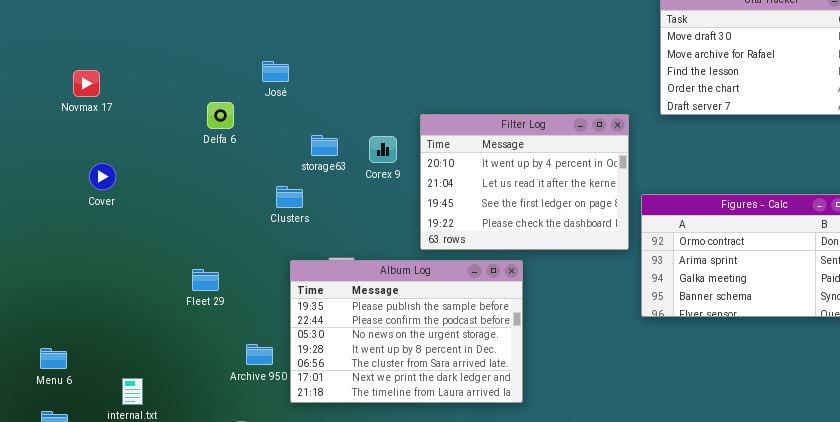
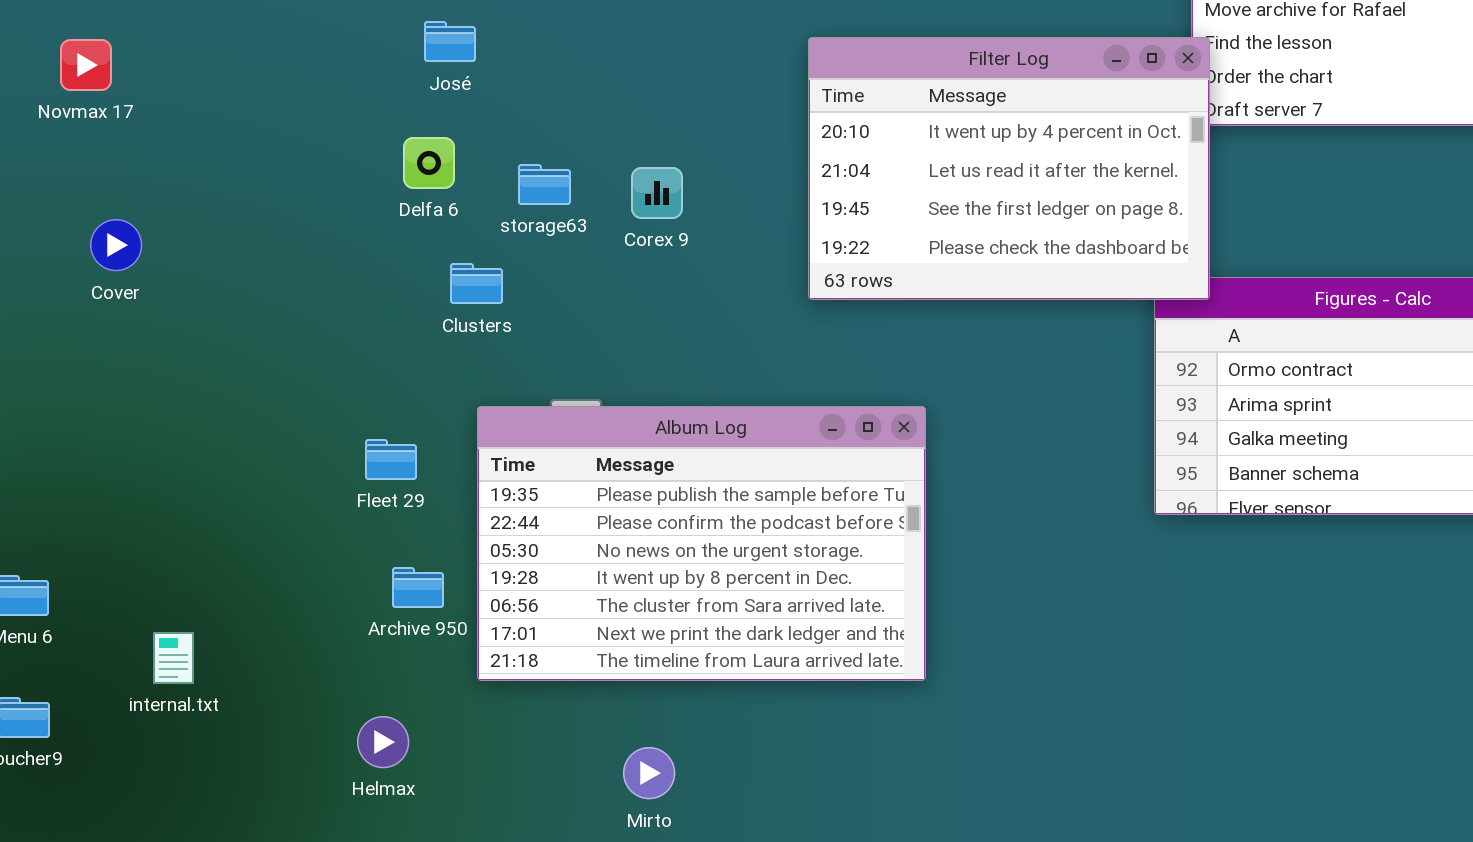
Delfa 6: [207,102,234,129] -> [403,137,455,189], moved
Filter Log: [420,114,629,250] -> [808,37,1210,300], moved
Fleet 29: [192,269,219,291] -> [365,439,417,480], moved

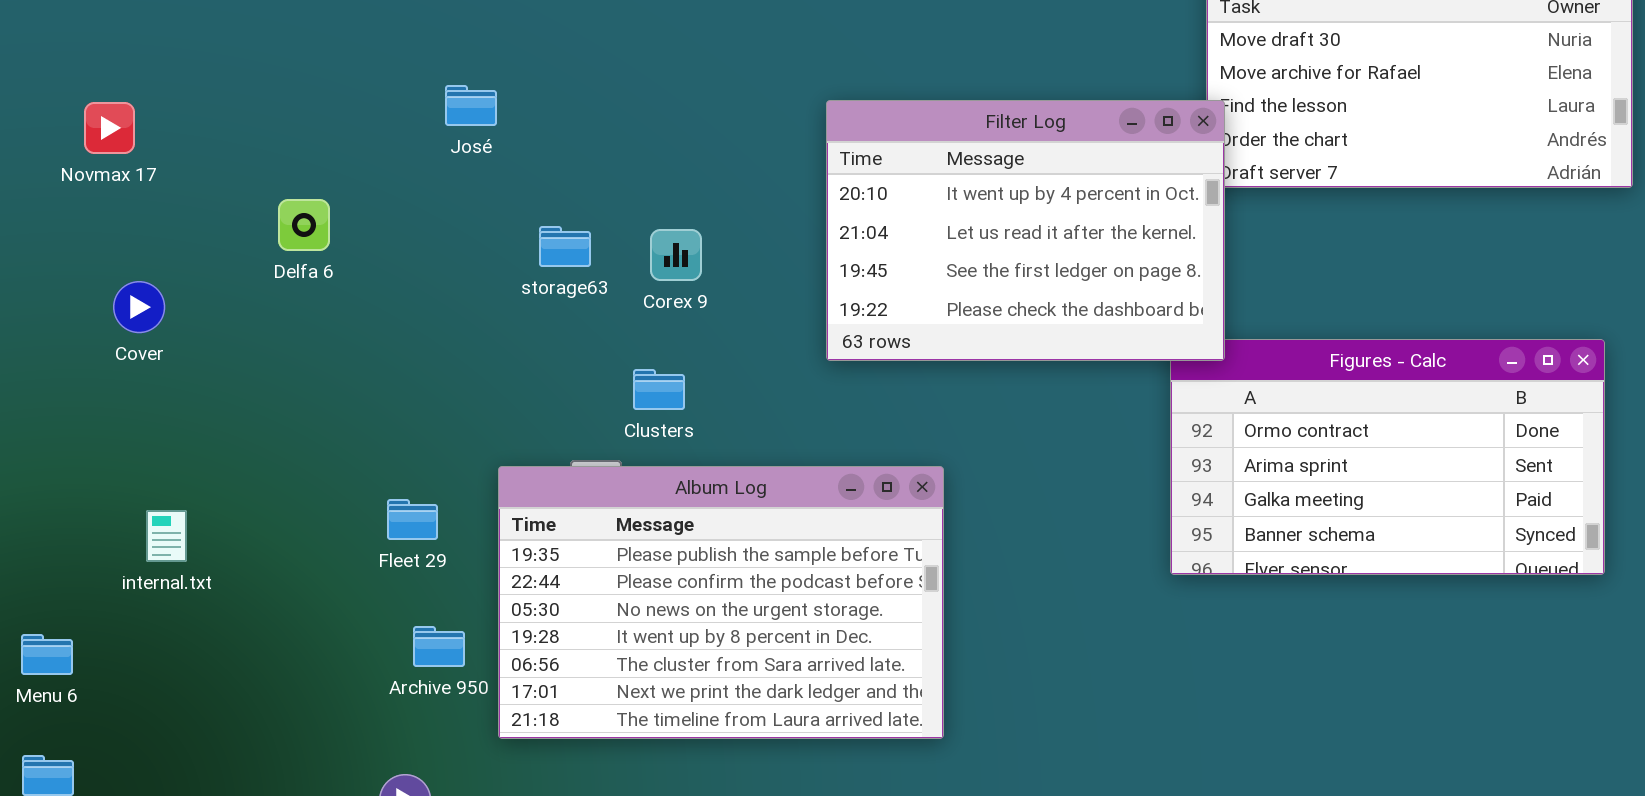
Delfa 6: [403,137,455,189] -> [278,199,330,251], moved
Clusters: [450,263,503,304] -> [633,369,685,410], moved
internal.txt: [153,632,194,684] -> [146,510,187,562], moved

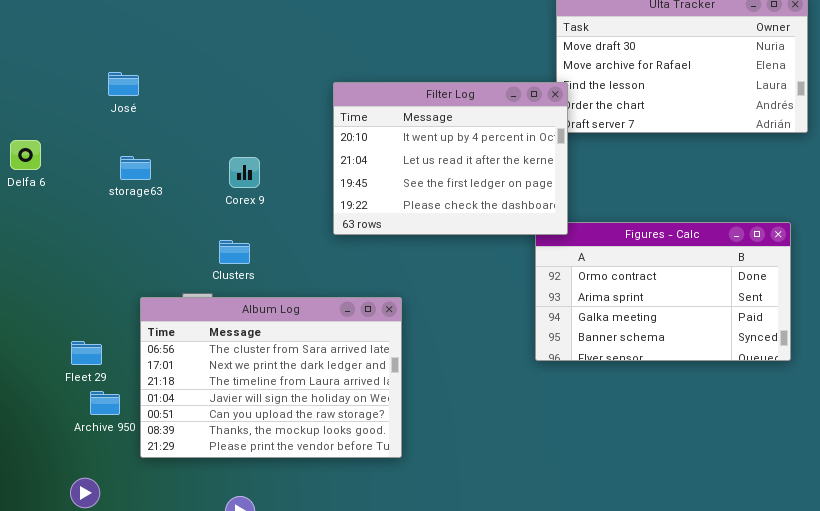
storage63: [539,226,591,267] -> [120,156,151,180], moved
Album Log: [498,466,944,739] -> [140,297,402,458], scrolled down 4 rows
Fleet 29: [387,499,438,540] -> [71,341,102,365], moved

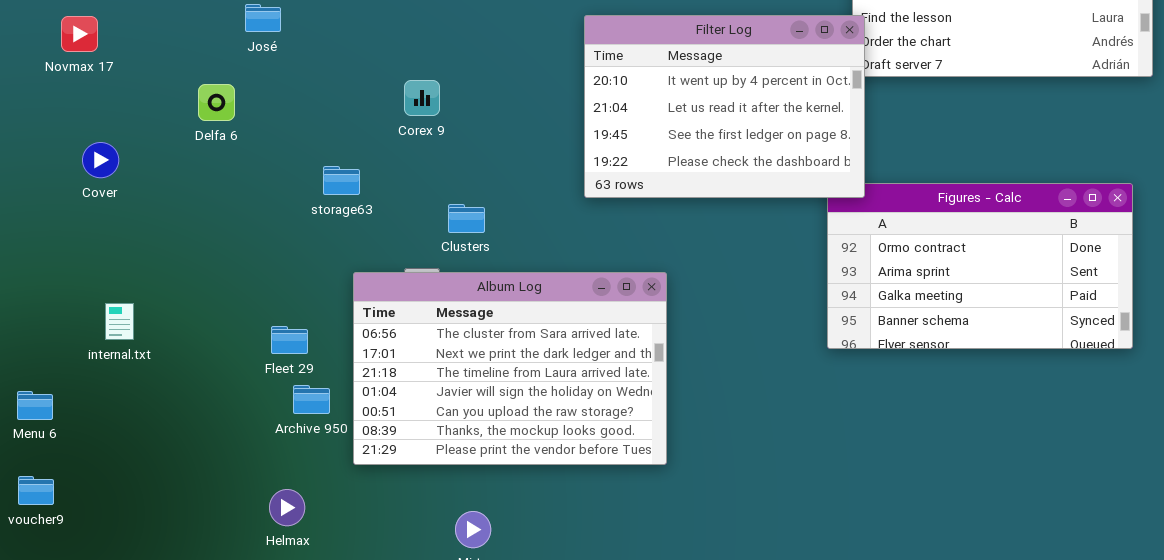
José: [108,72,139,96] -> [245,4,281,32], moved
storage63: [120,156,151,180] -> [323,166,360,195], moved
Corex 9: [229,157,260,188] -> [404,80,440,116], moved

